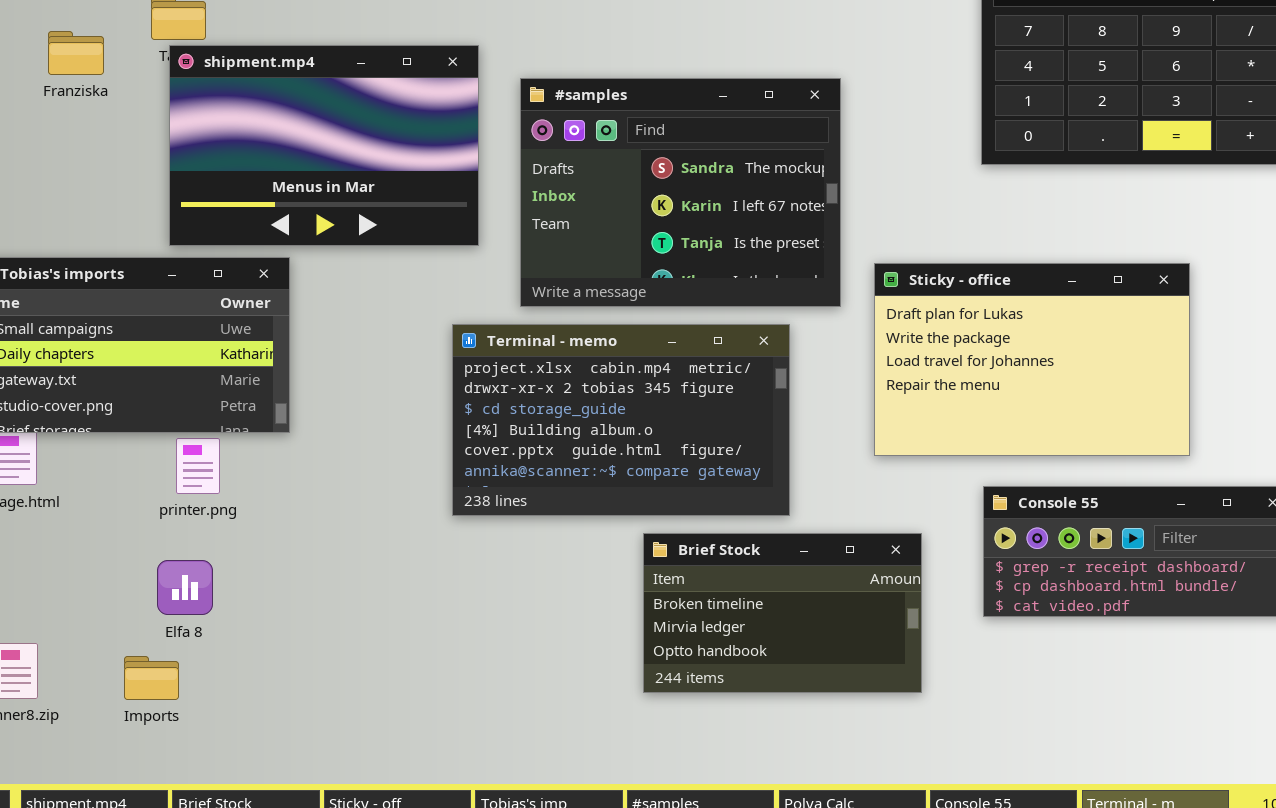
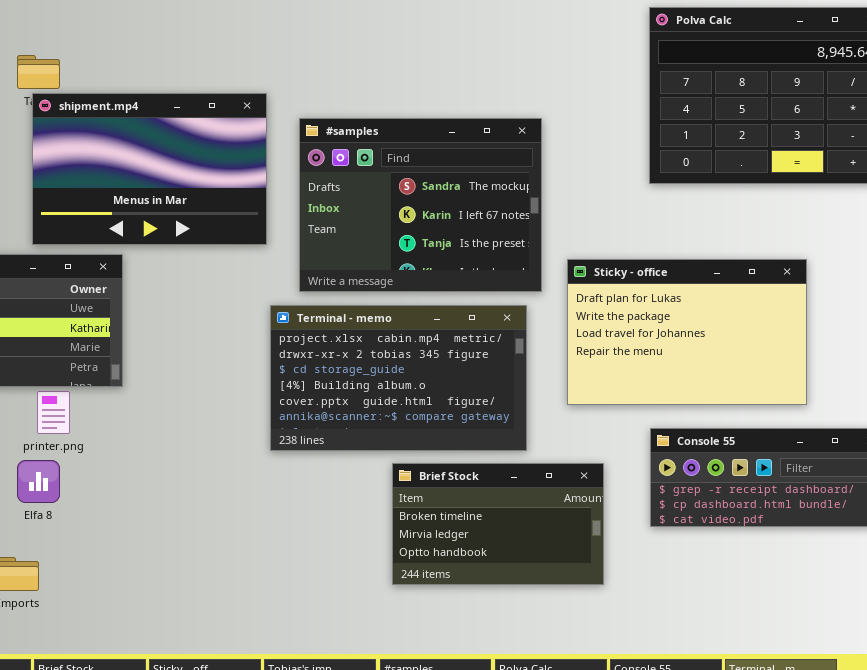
Terminal - memo: [452,324,790,516] -> [270,305,527,451], moved
Elfa 8: [157,560,213,615] -> [17,460,60,503], moved

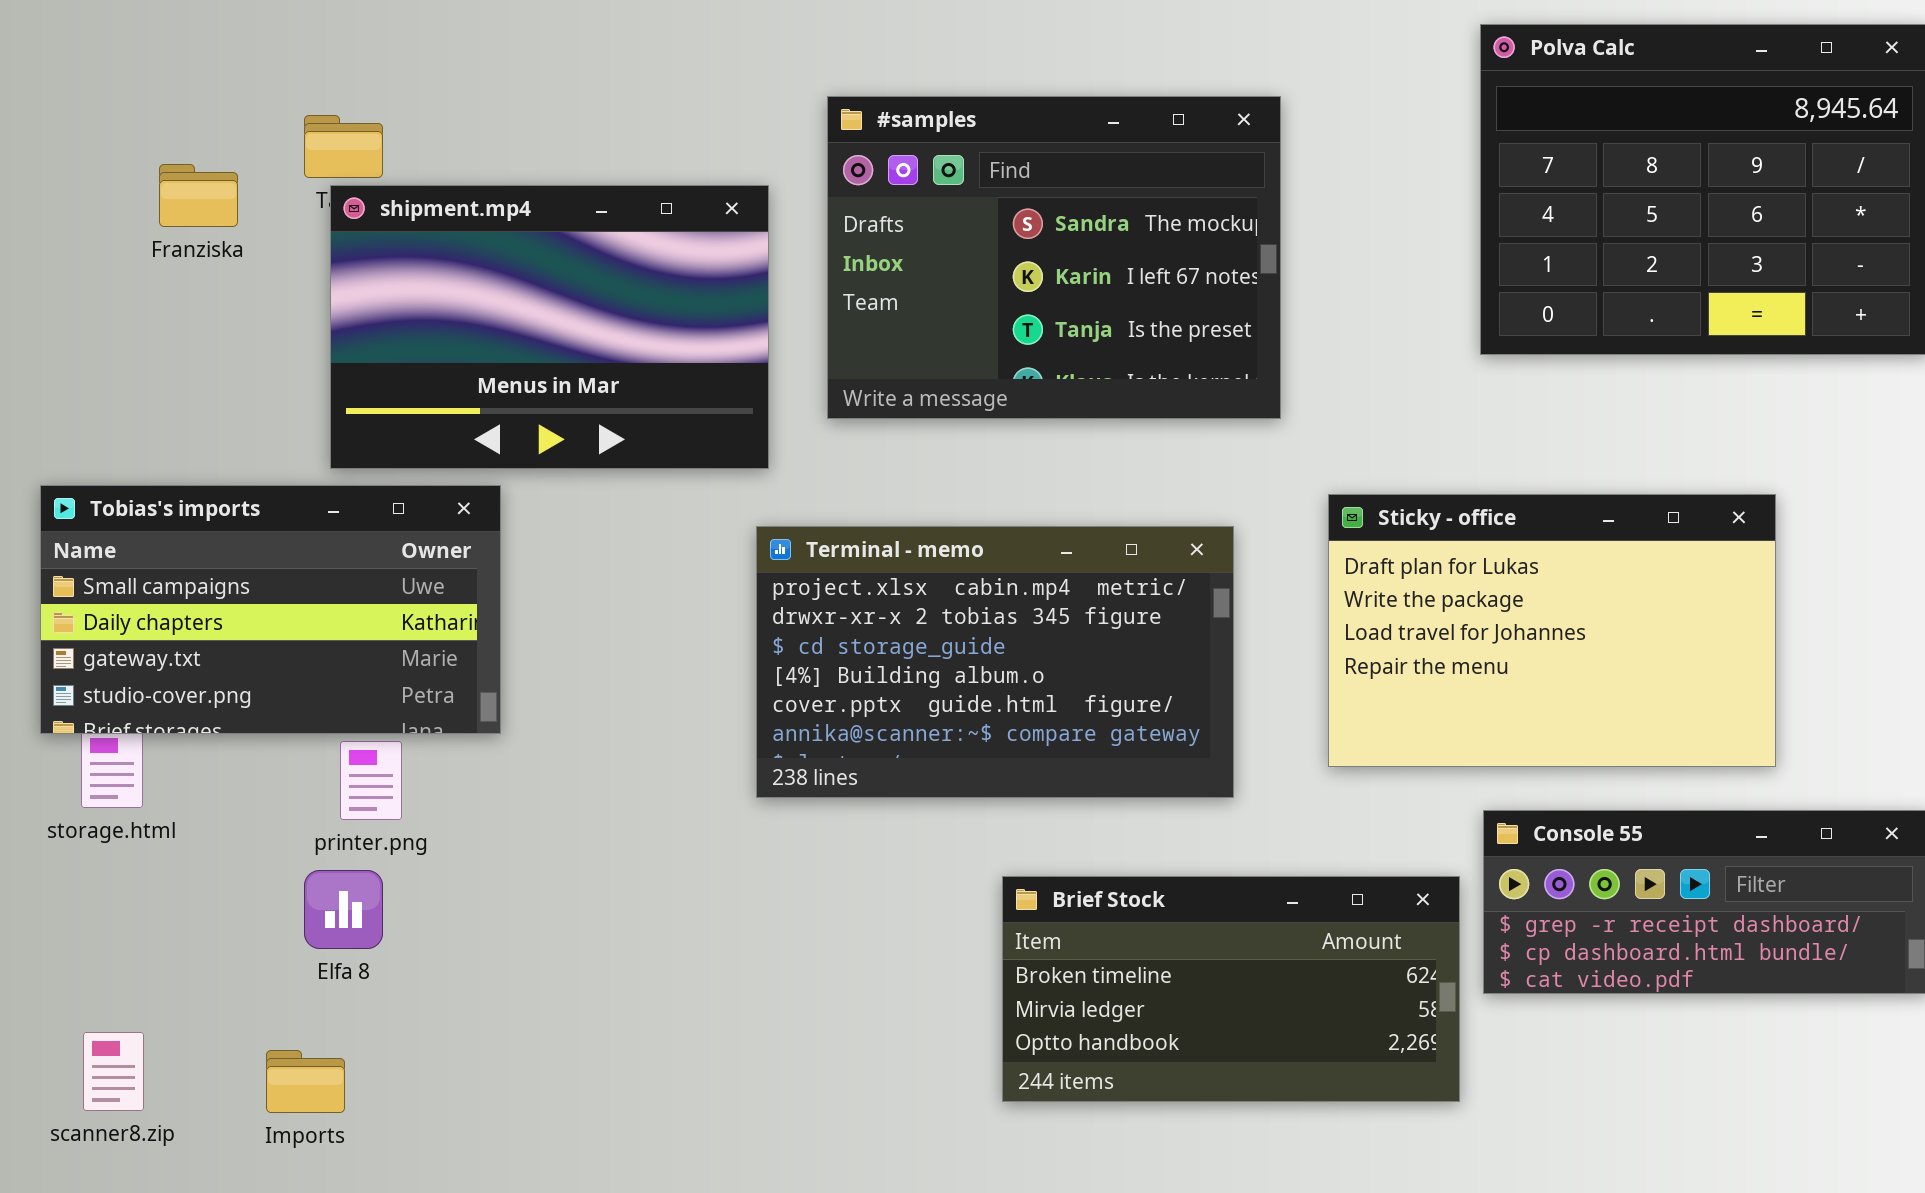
#samples: [299,118,542,292] -> [827,96,1281,419], moved
Terminal - memo: [270,305,527,451] -> [756,526,1234,798], moved
Brief Stock: [392,463,604,585] -> [1002,876,1460,1102], resized

